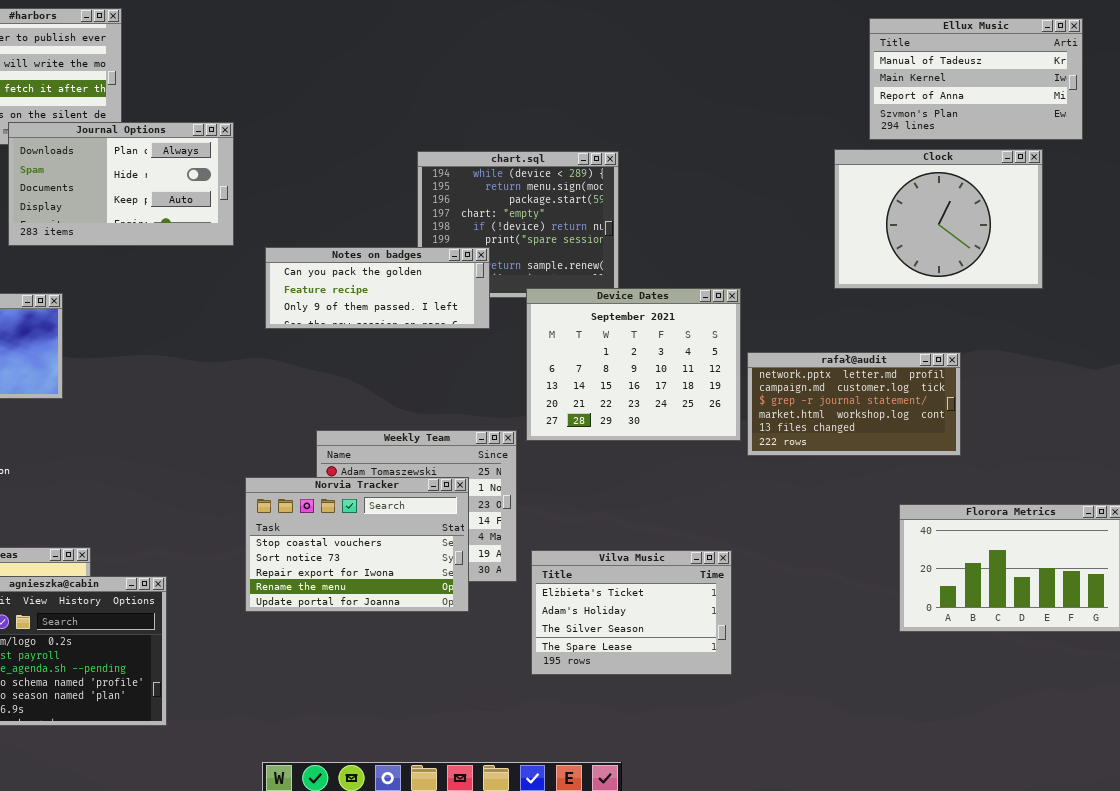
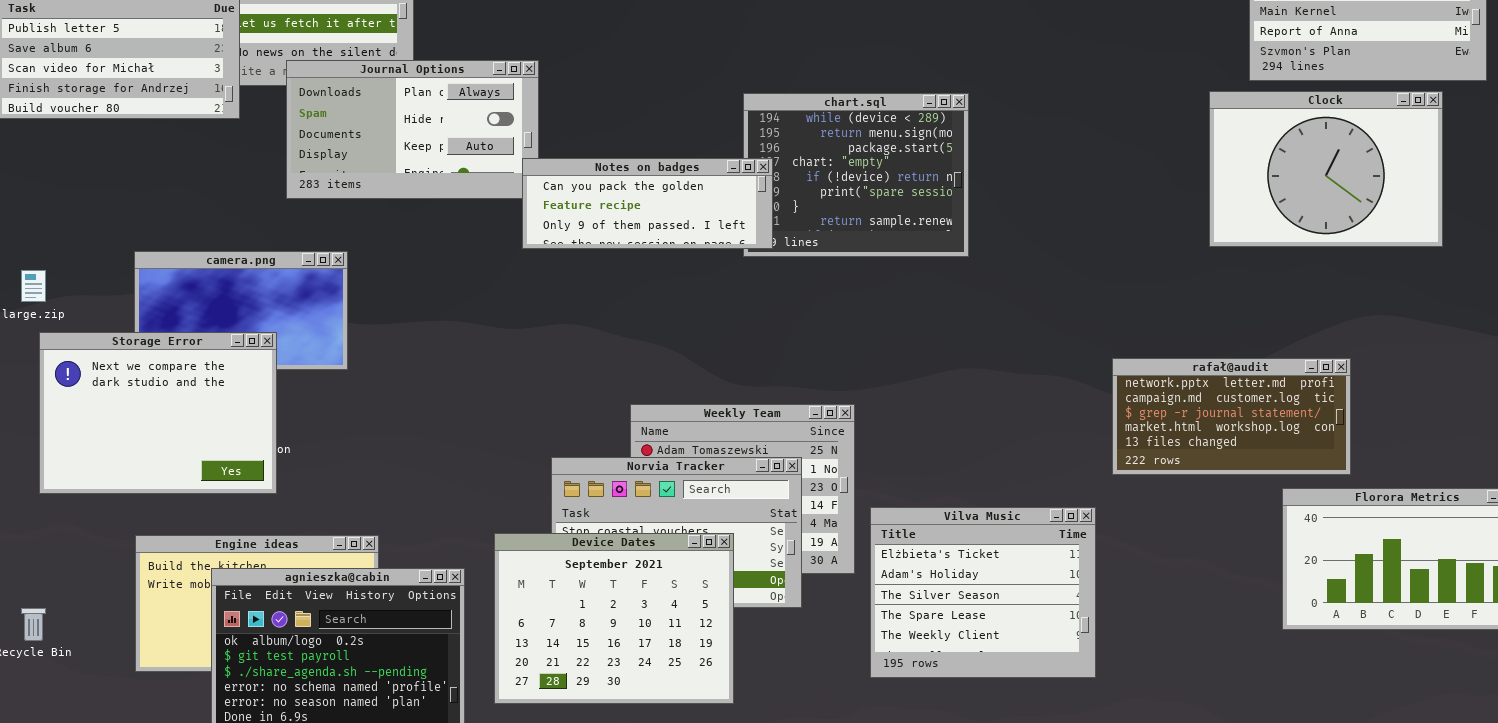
Notes on badges: [265,247,490,329] -> [522,158,773,249], moved
Device Dates: [526,288,741,441] -> [494,533,734,704], moved
rafał@audit: [747,352,961,456] -> [1112,358,1351,475], moved
Vilva Music: [531,550,732,675] -> [870,507,1096,678], resized

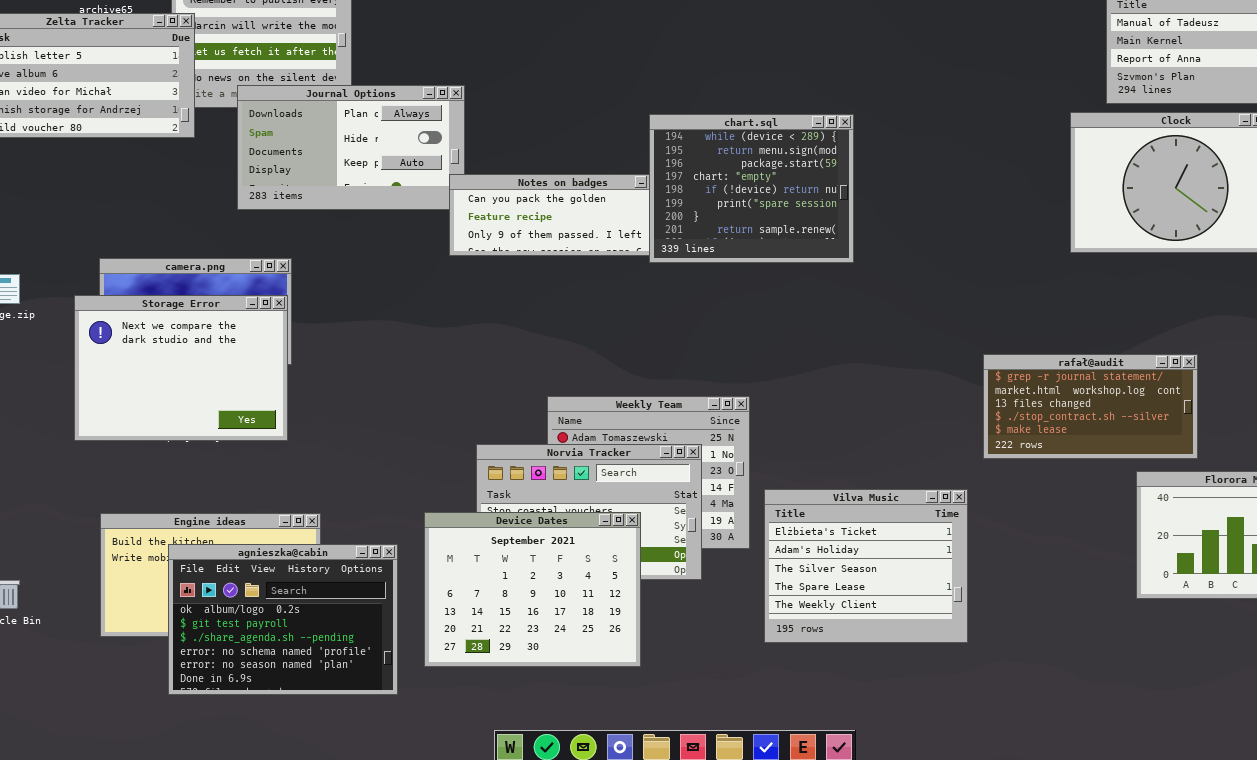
chart.sql: [743,93,969,257] -> [649,114,854,263], raised
Storage Error: [39,332,277,494] -> [74,295,288,441], moved
rafał@audit: [1112,358,1351,475] -> [983,354,1198,459], scrolled down 2 rows

